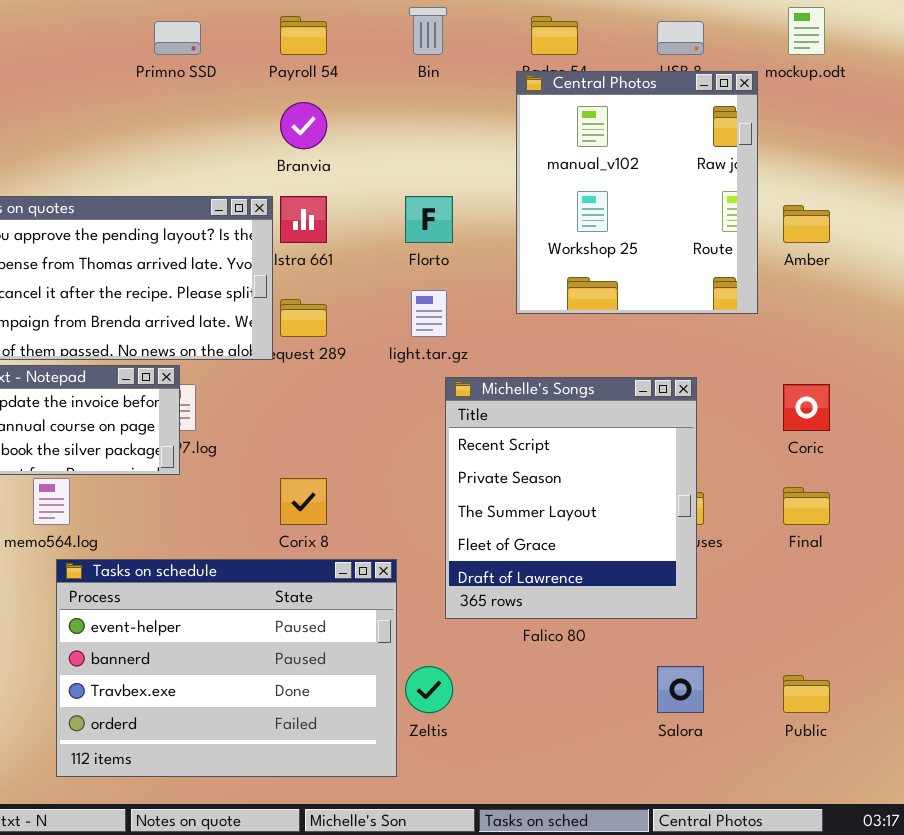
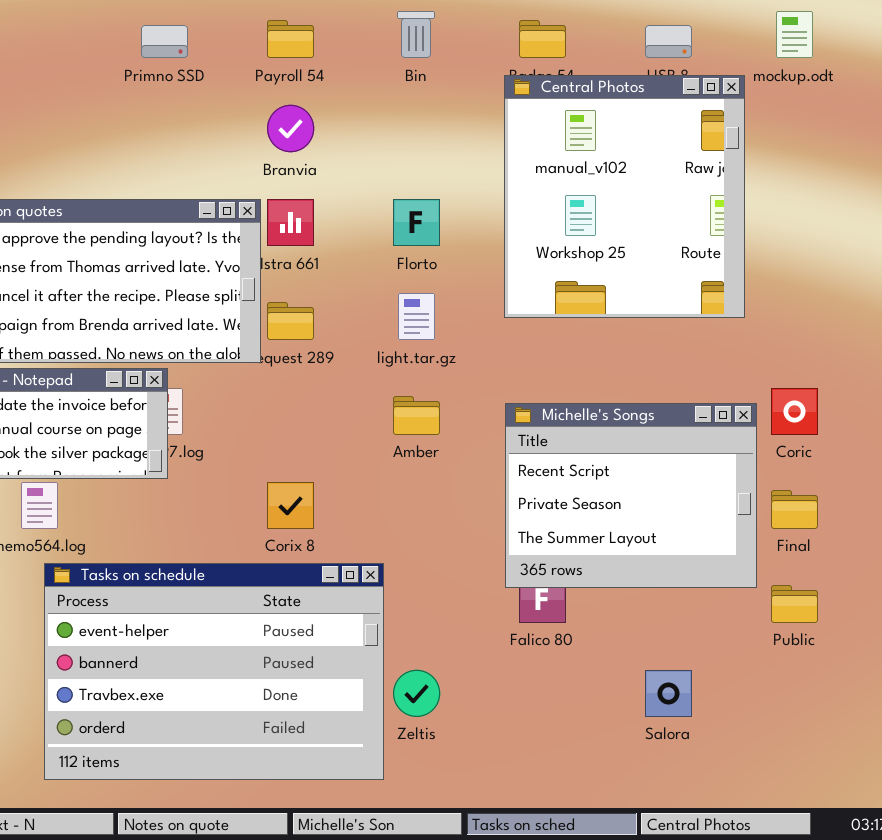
Amber: [783,205,830,243] -> [393,396,440,435], moved
Michelle's Songs: [445,377,697,619] -> [505,403,757,588], moved, resized
Public: [783,675,830,713] -> [771,585,818,623], moved

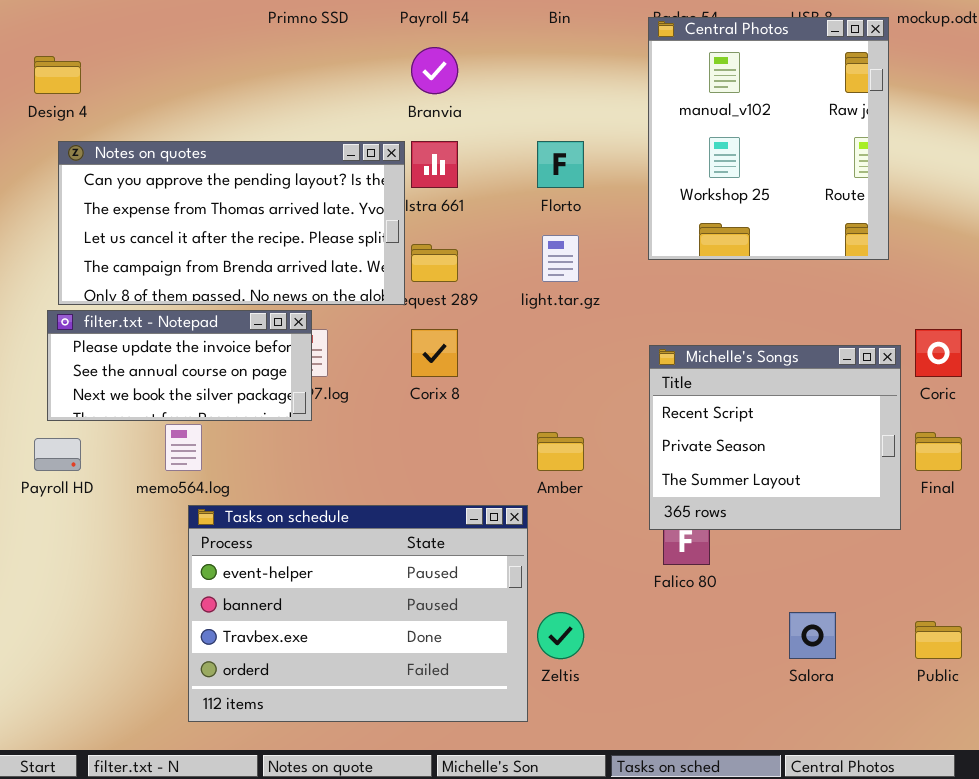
Amber: [393,396,440,435] -> [537,432,584,471], moved
Corix 8: [267,482,314,529] -> [411,329,458,377], moved
Public: [771,585,818,623] -> [915,621,962,659], moved

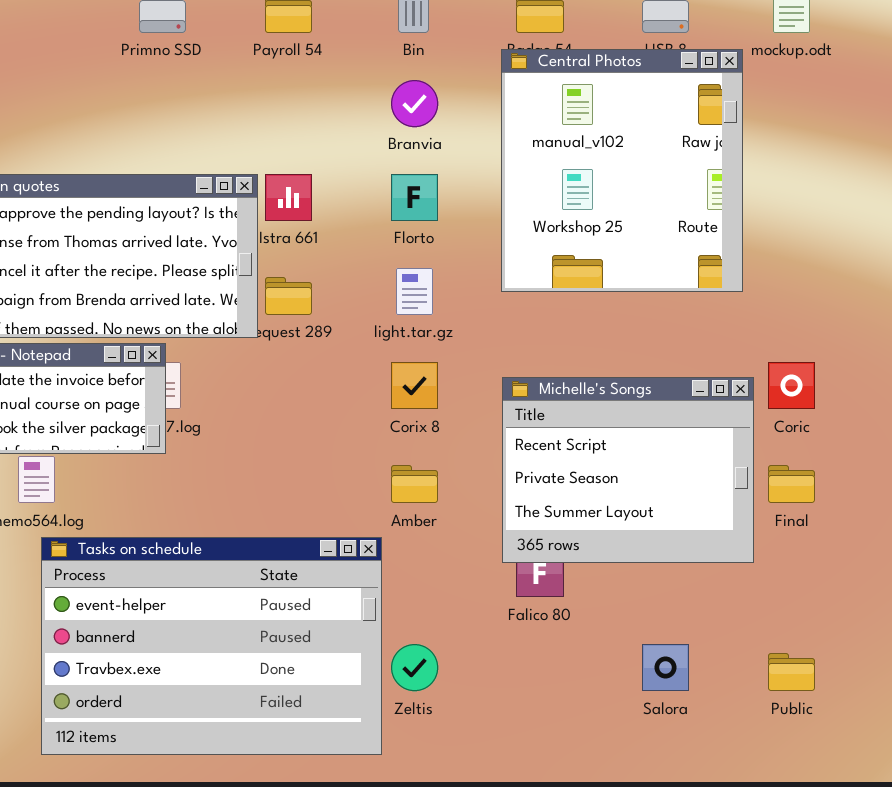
Branvia: [411,47,458,94] -> [391,80,438,127], moved
Corix 8: [411,329,458,377] -> [391,362,438,409], moved

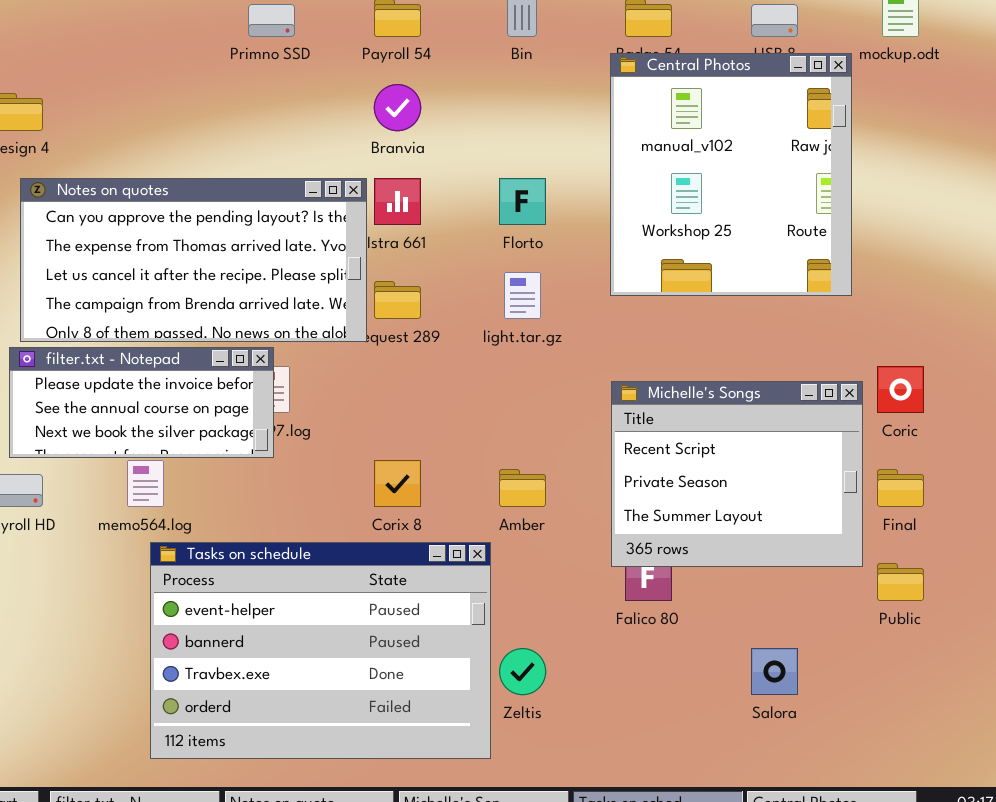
Branvia: [391,80,438,127] -> [374,84,421,131], moved
Corix 8: [391,362,438,409] -> [374,460,421,507], moved
Public: [768,653,815,691] -> [877,563,924,601], moved

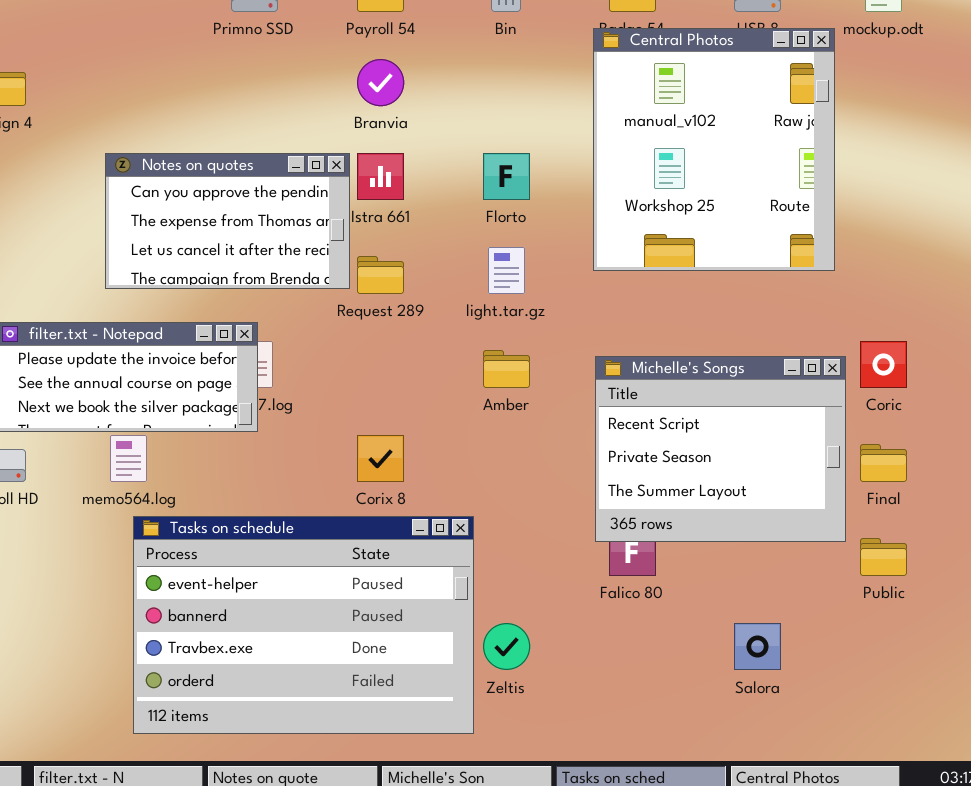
Notes on quotes: [20,178,367,342] -> [105,153,350,289], resized
Amber: [499,469,546,507] -> [483,350,530,388], moved

